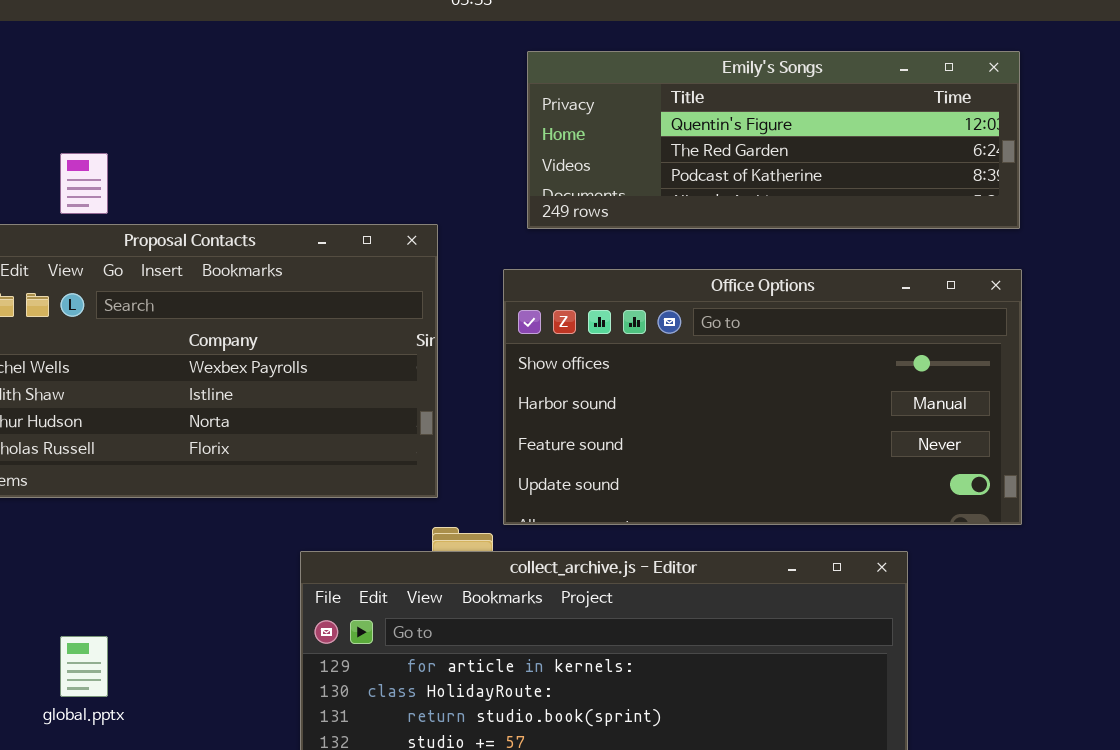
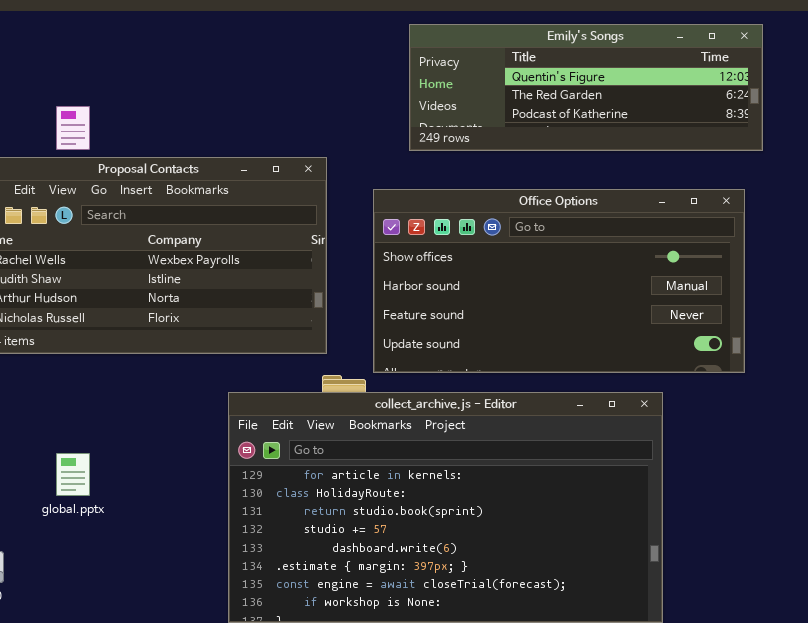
Emily's Songs: [527,51,1020,229] -> [409,24,763,151], moved

